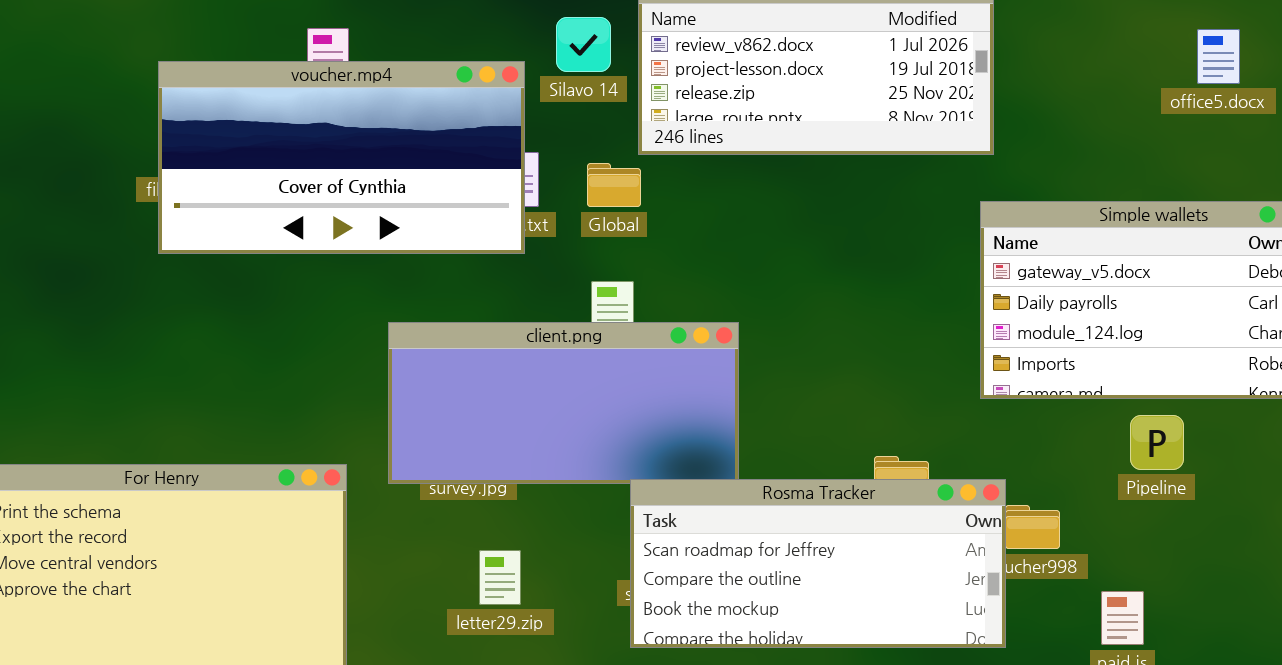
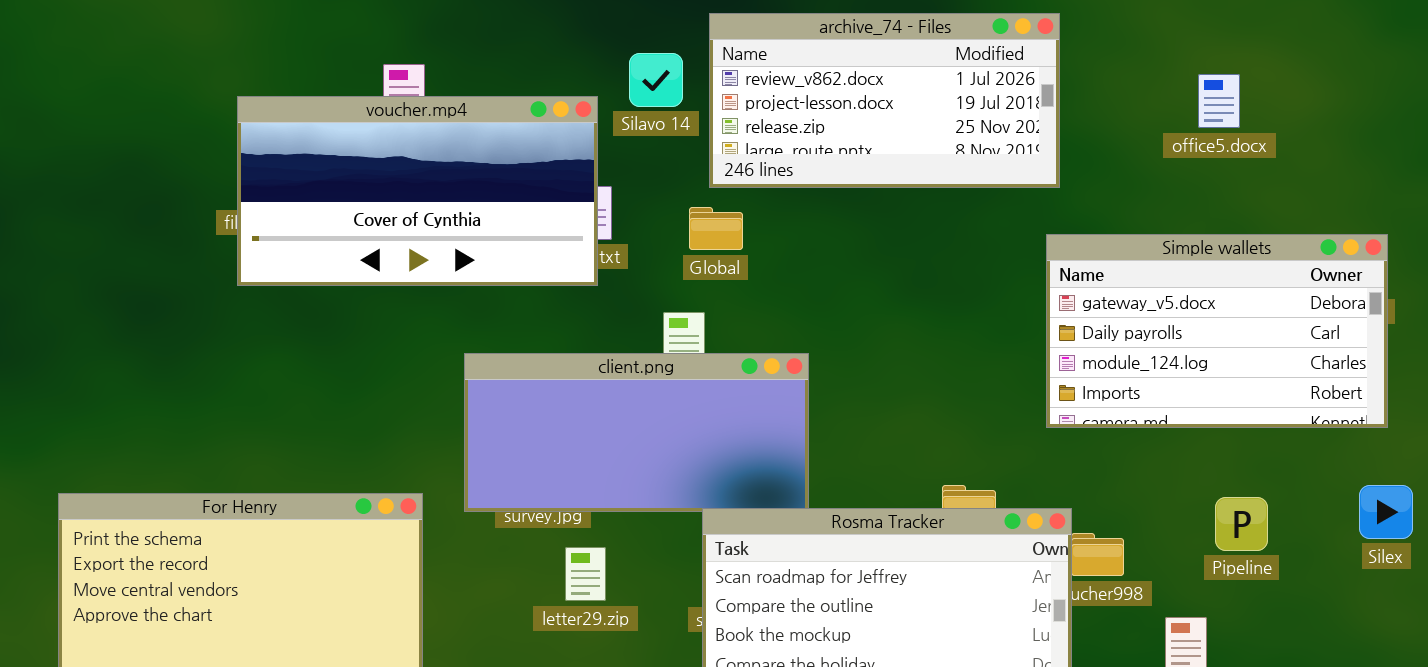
office5.docx: [1197,29,1240,84] -> [1198,74,1240,128], moved
Global: [587,163,641,207] -> [689,207,743,250], moved
Pipeline: [1130,415,1184,470] -> [1215,497,1268,551], moved
letter29.zip: [479,550,521,605] -> [565,547,606,601], moved

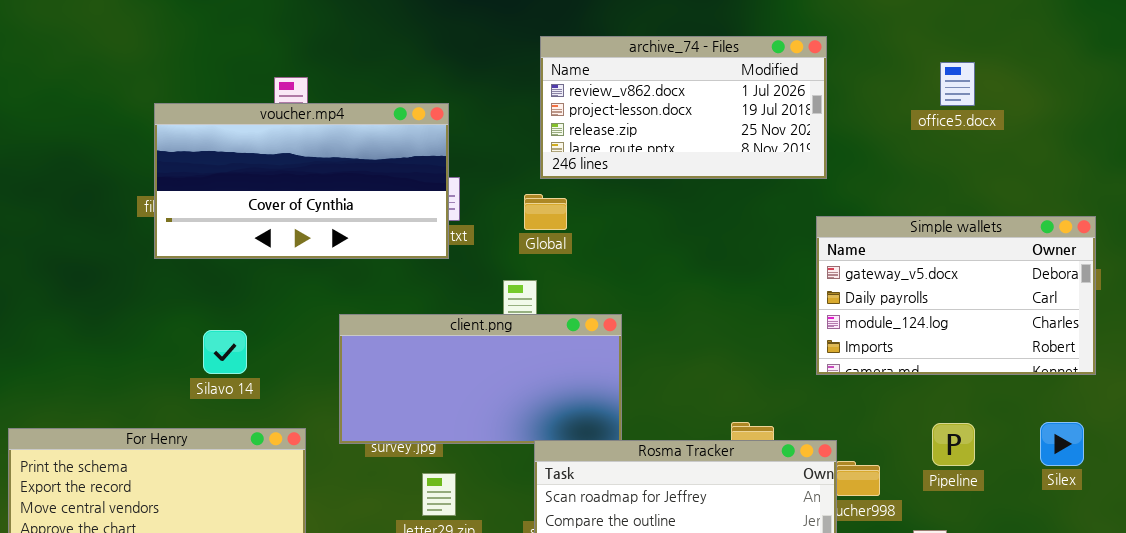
Silavo 14: [629,53,683,107] -> [203,330,247,374], moved
office5.docx: [1198,74,1240,128] -> [940,62,975,106], moved
Silex: [1359,485,1413,539] -> [1040,422,1084,466], moved
Pipeline: [1215,497,1268,551] -> [932,423,975,466], moved

